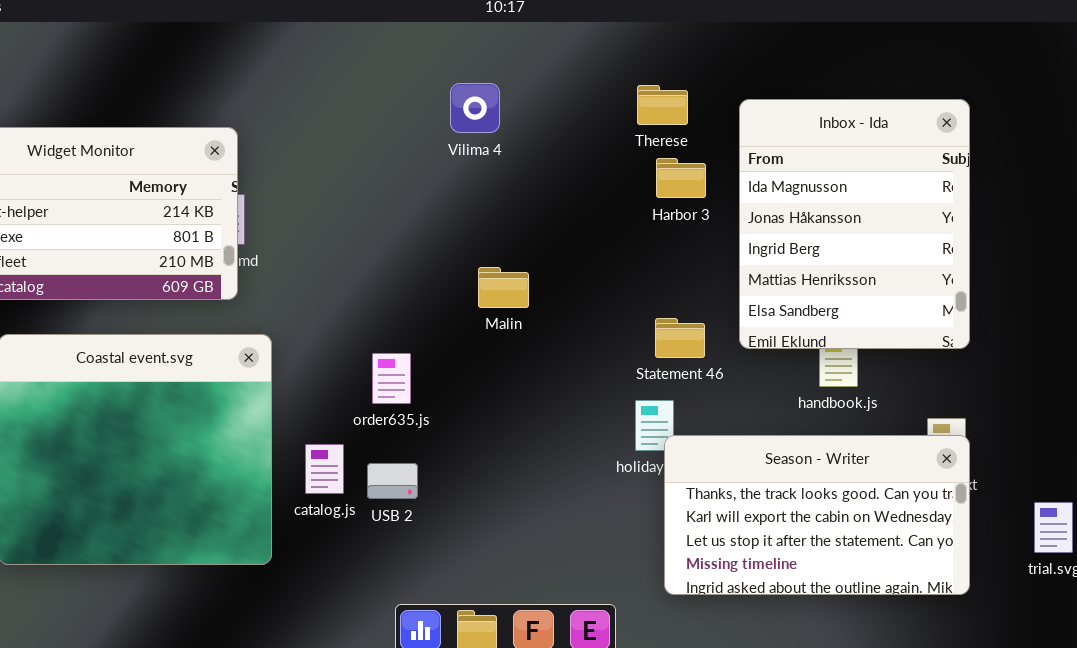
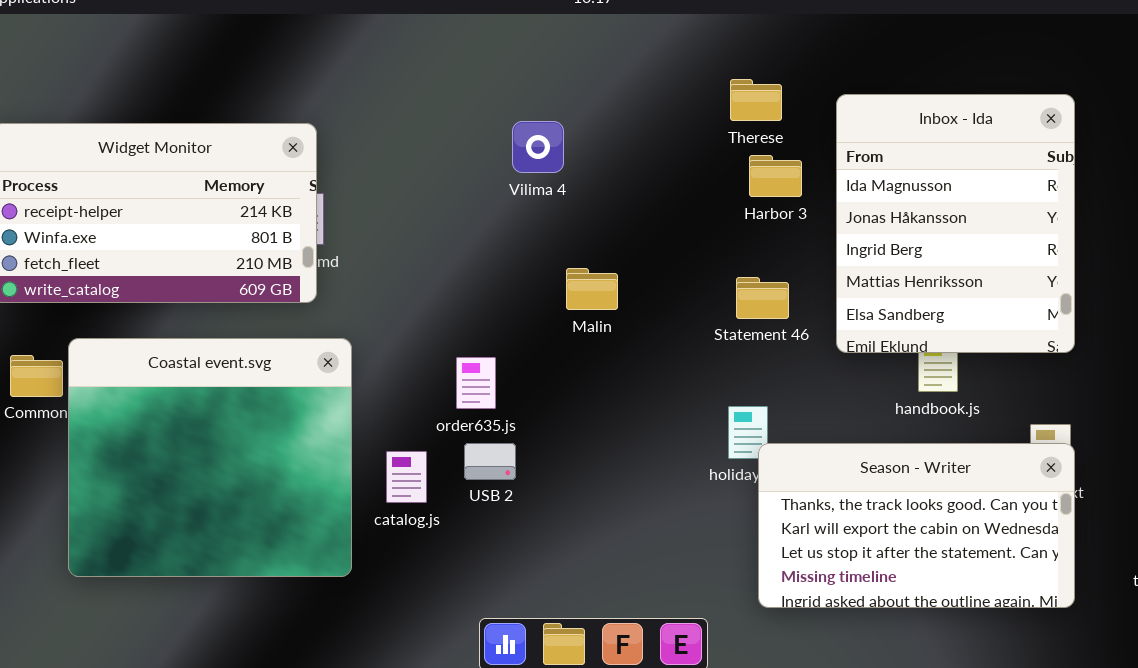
Vilima 4: [450,83,500,133] -> [512,121,564,173], moved
Statement 46: [655,318,705,358] -> [736,277,789,319], moved
USB 2: [367,463,418,499] -> [464,443,516,480], moved

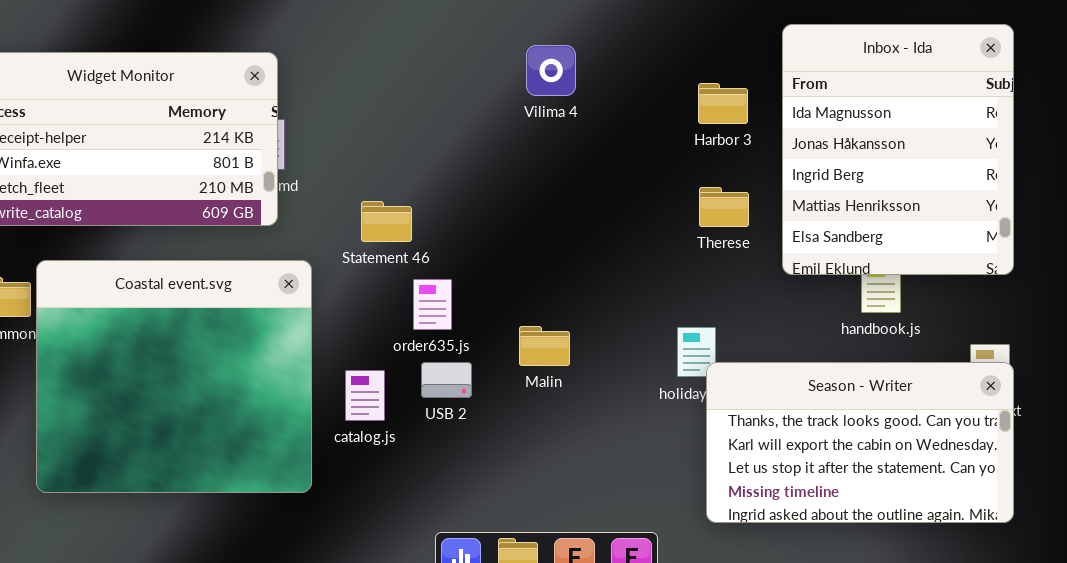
Therese: [730,79,782,121] -> [699,187,749,227], moved
Vilima 4: [512,121,564,173] -> [526,45,576,96], moved
Malin: [566,268,618,310] -> [519,326,570,366], moved
Statement 46: [736,277,789,319] -> [361,201,412,242], moved

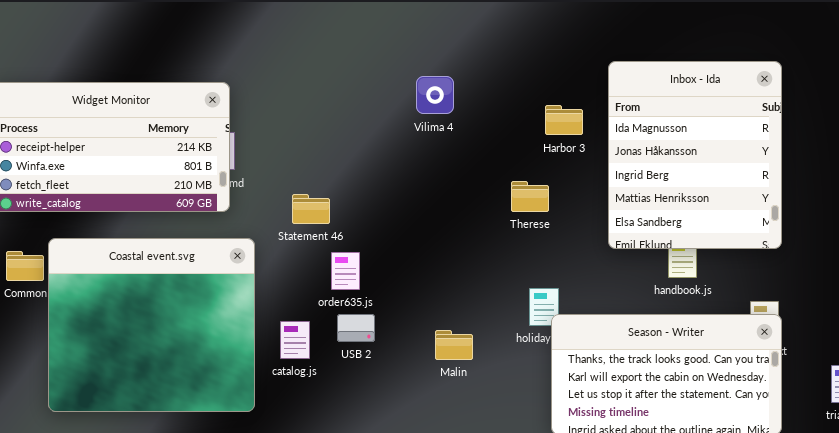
Therese: [699,187,749,227] -> [511,181,549,212], moved
Malin: [519,326,570,366] -> [435,330,473,360], moved

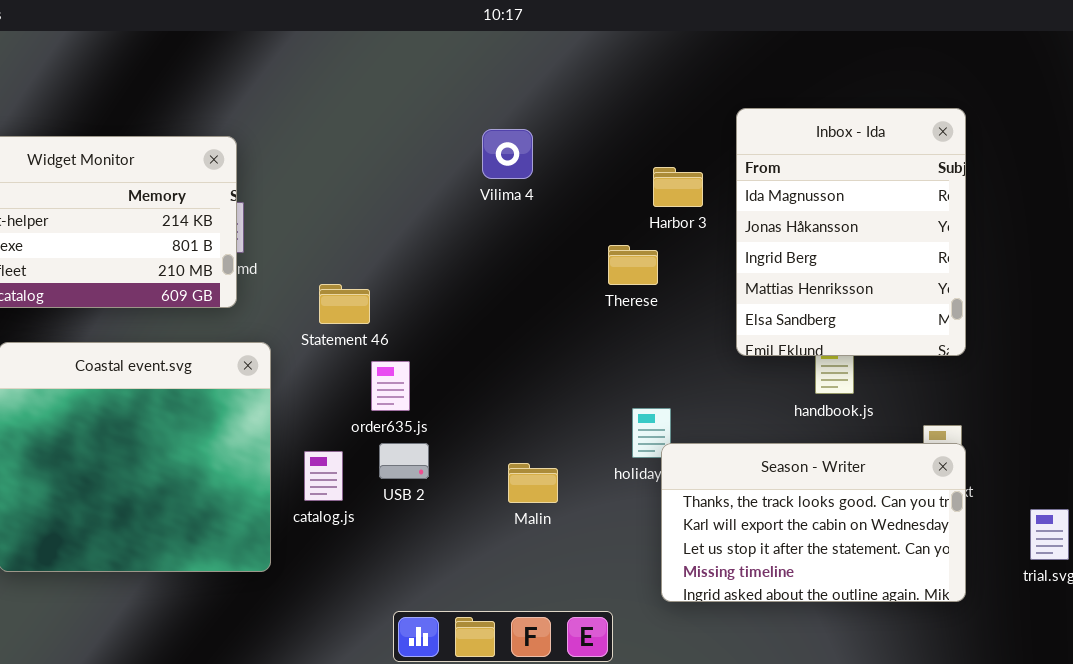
Therese: [511,181,549,212] -> [608,245,658,285], moved

